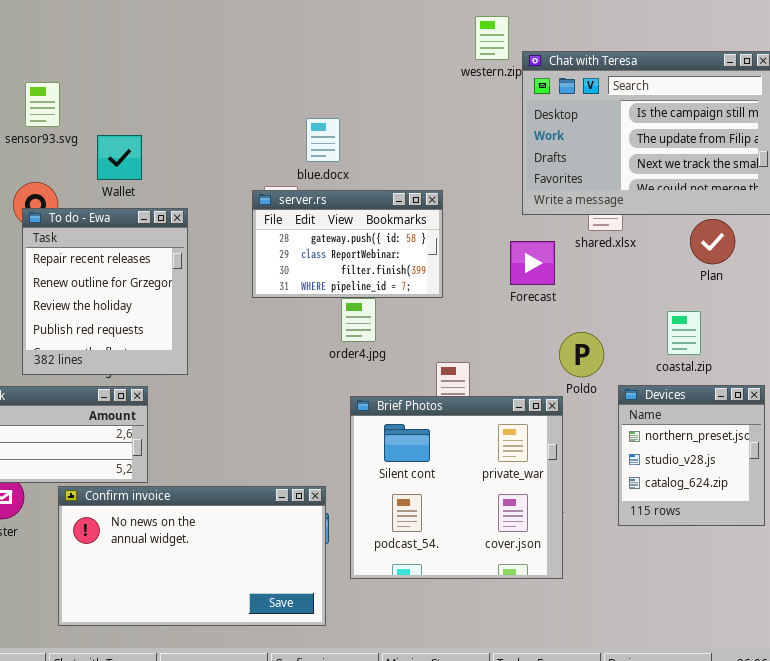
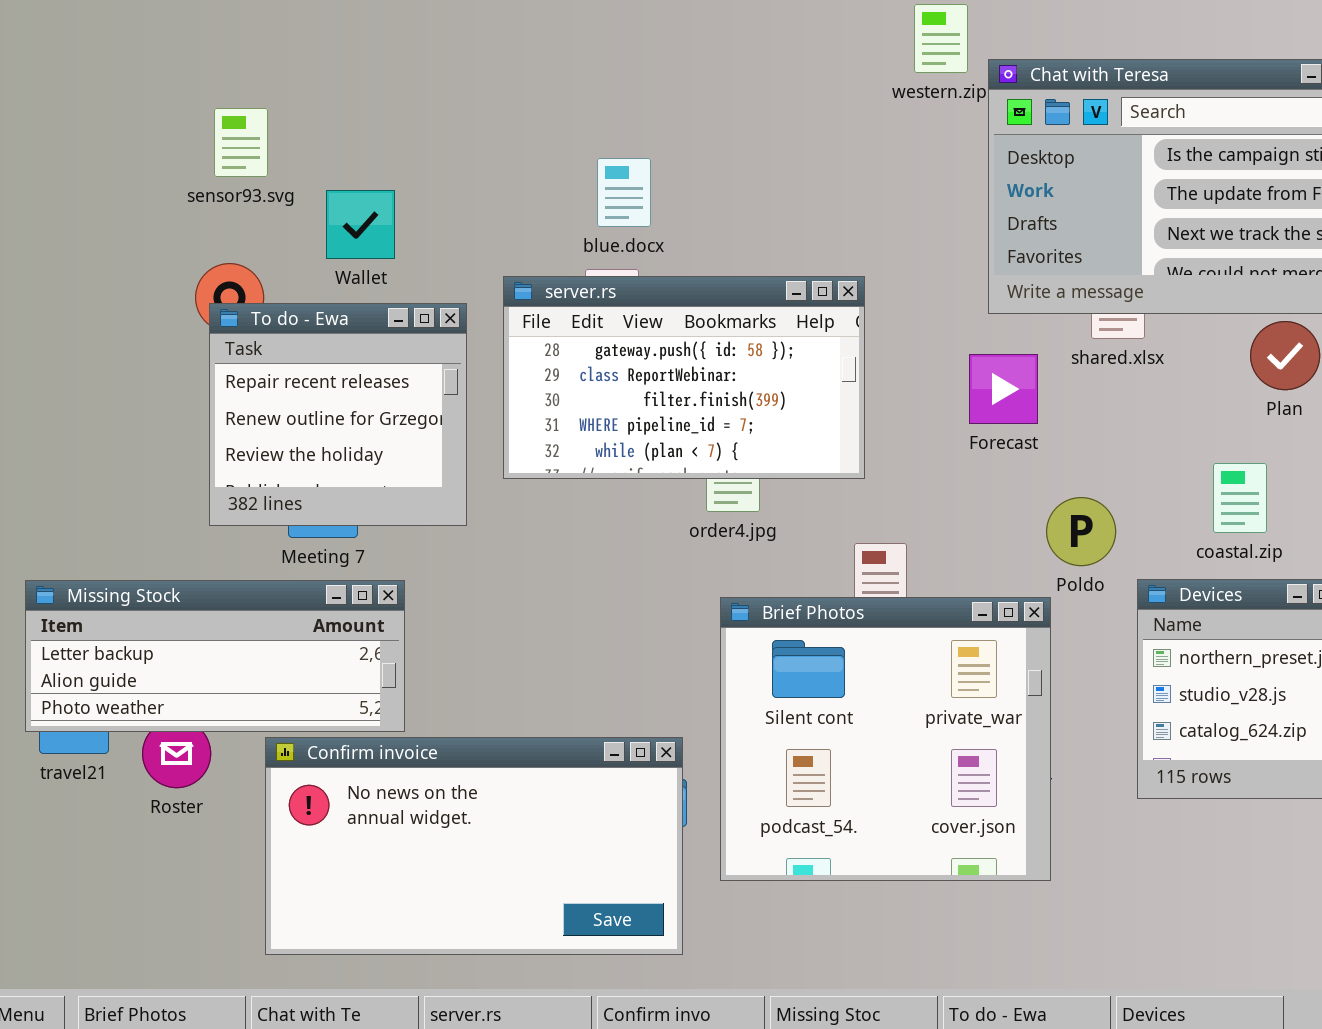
blue.docx: [306,118,340,162] -> [597,158,651,227], moved
server.rs: [252,190,443,298] -> [503,276,865,479], resized
To do - Ewa: [22,208,188,375] -> [209,303,467,526], resized

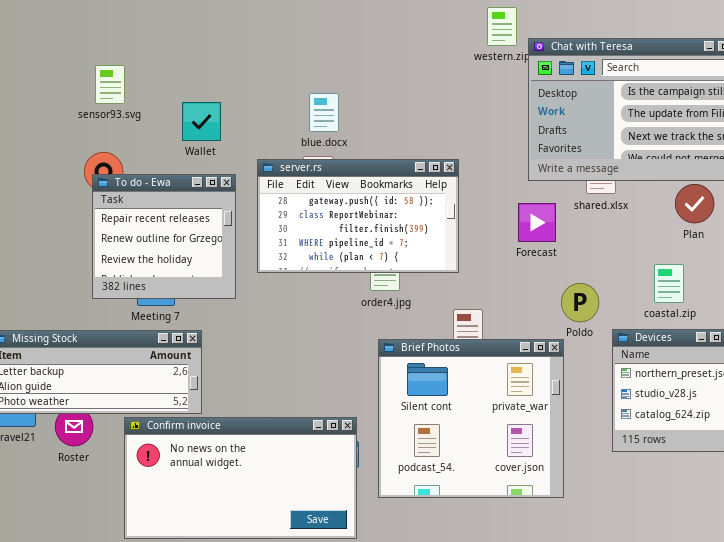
Wallet: [326,190,395,259] -> [182,102,221,141], moved

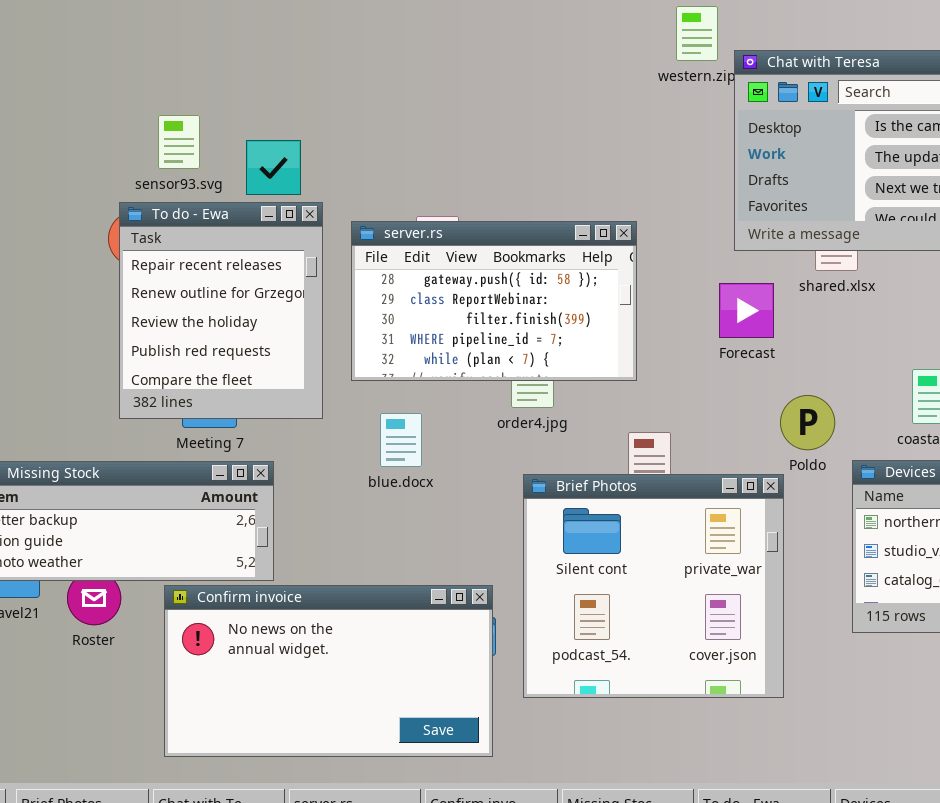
sensor93.svg: [95,65,125,104] -> [158,115,200,169], moved
blue.docx: [309,93,339,132] -> [380,413,422,467], moved
To do - Ewa: [92,174,236,299] -> [119,202,323,419], resized

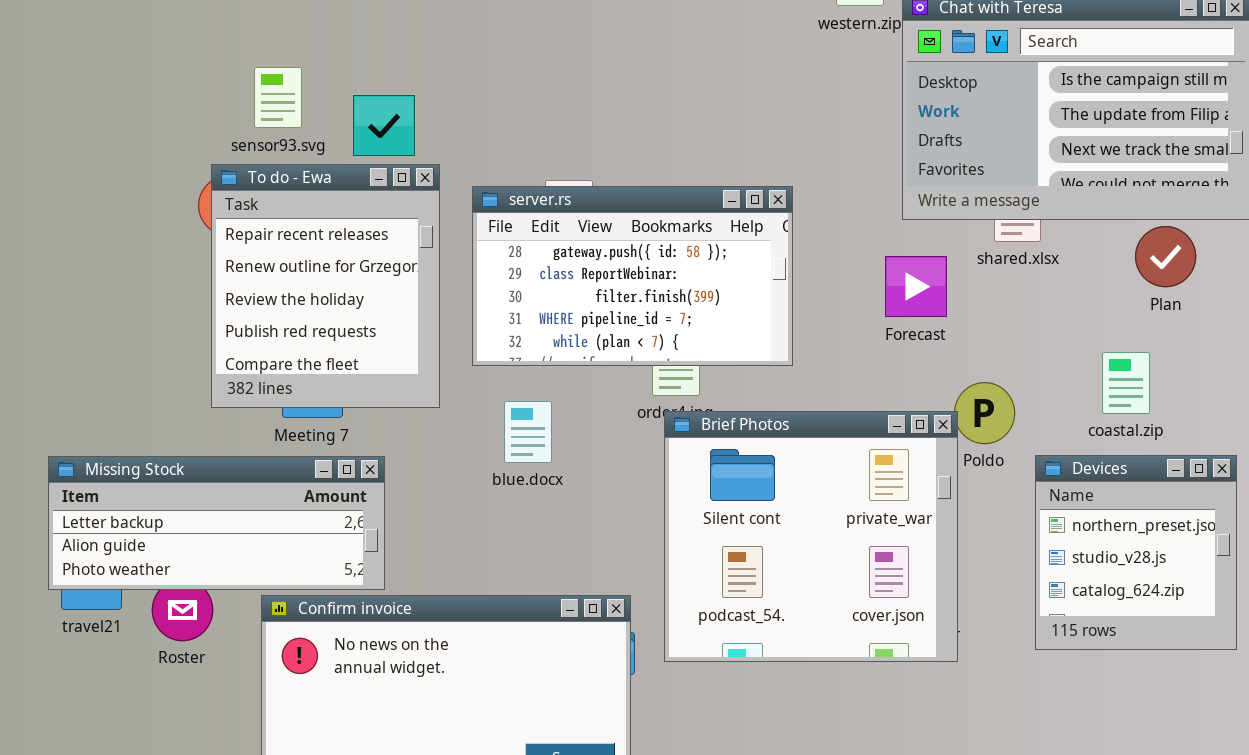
Brief Photos: [523,474,784,698] -> [664,411,958,662], moved

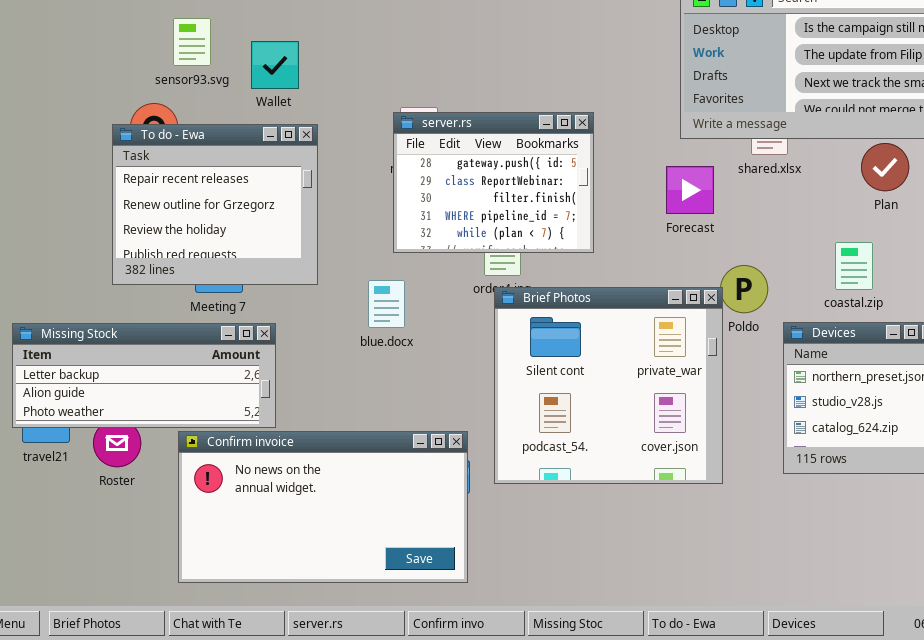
To do - Ewa: [211,164,440,408] -> [112,124,318,285], resized
server.rs: [472,186,793,366] -> [393,112,594,253], resized

